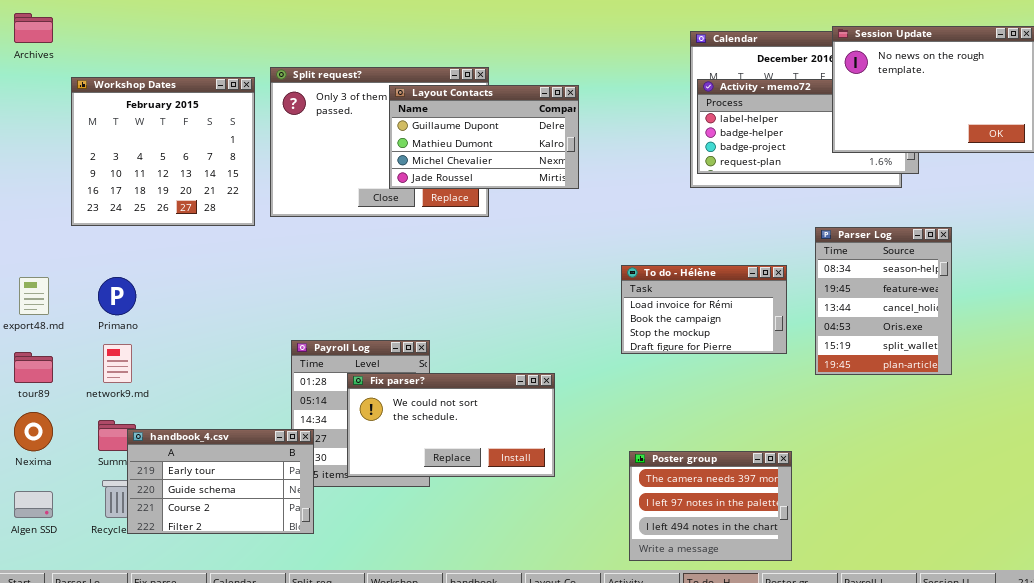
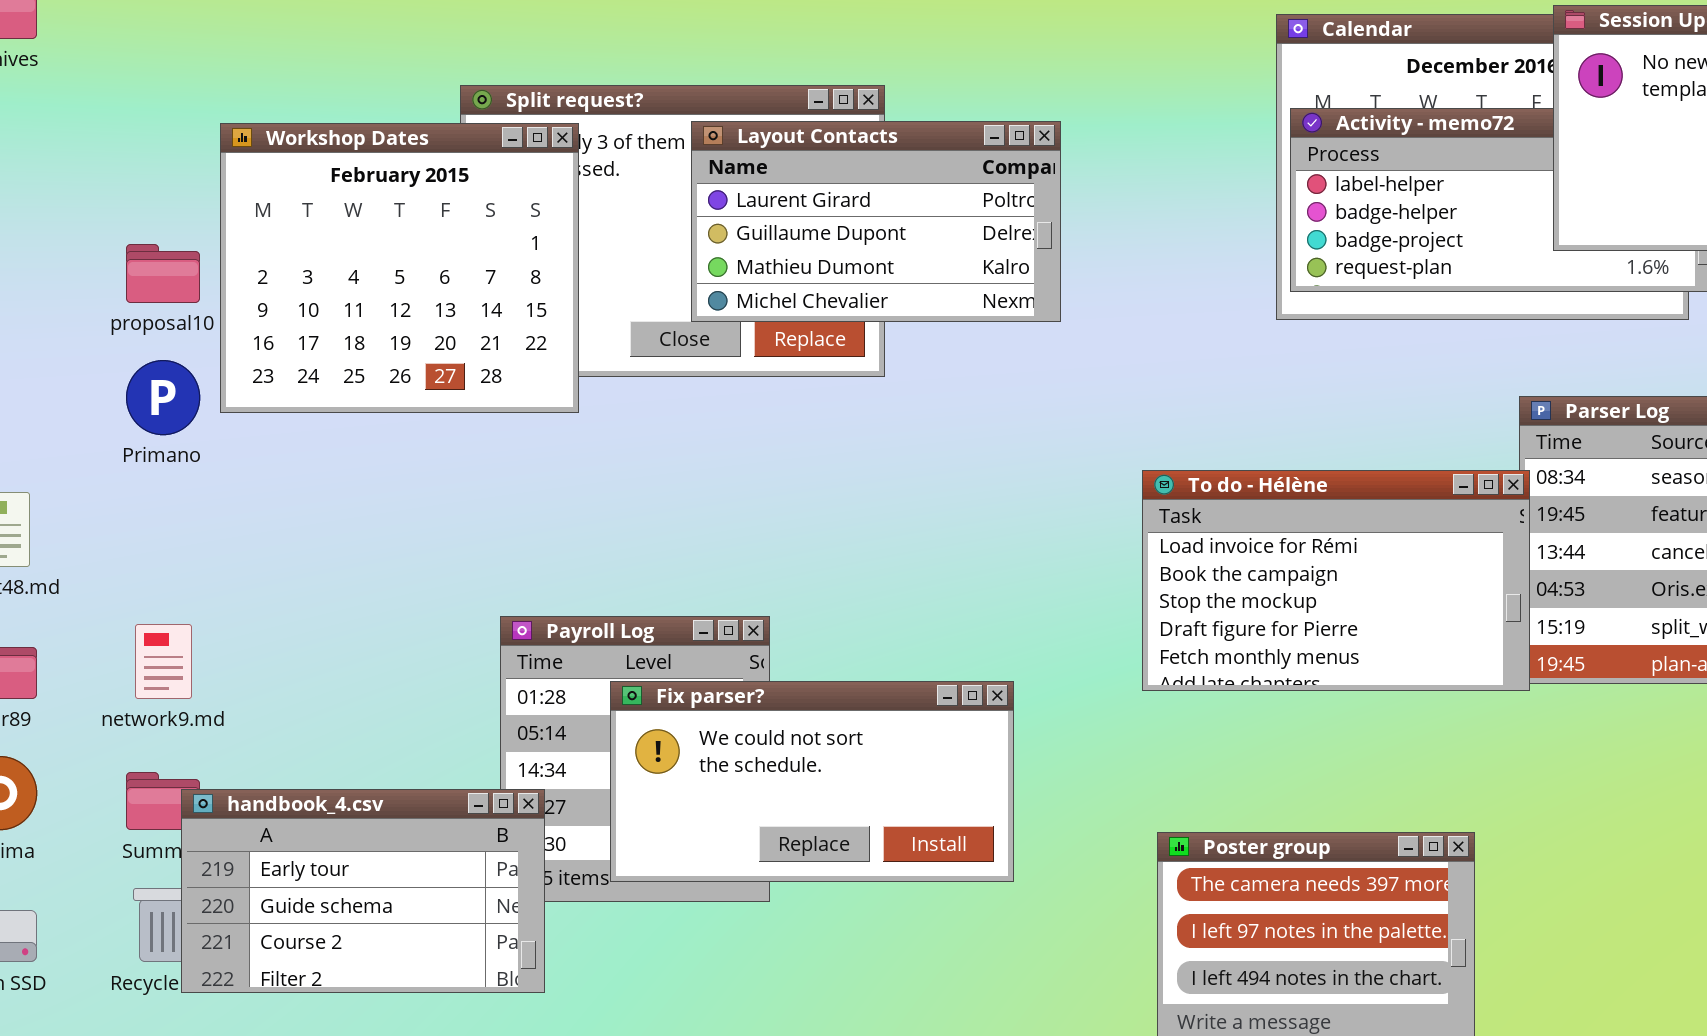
Workshop Dates: [71,77,255,226] -> [220,123,579,413], moved
Layout Contacts: [389,85,579,189] -> [691,121,1061,322], scrolled up 1 row
To do - Hélène: [621,265,787,354] -> [1142,470,1530,691], resized
Primano: [98,277,136,315] -> [126,360,200,435], moved

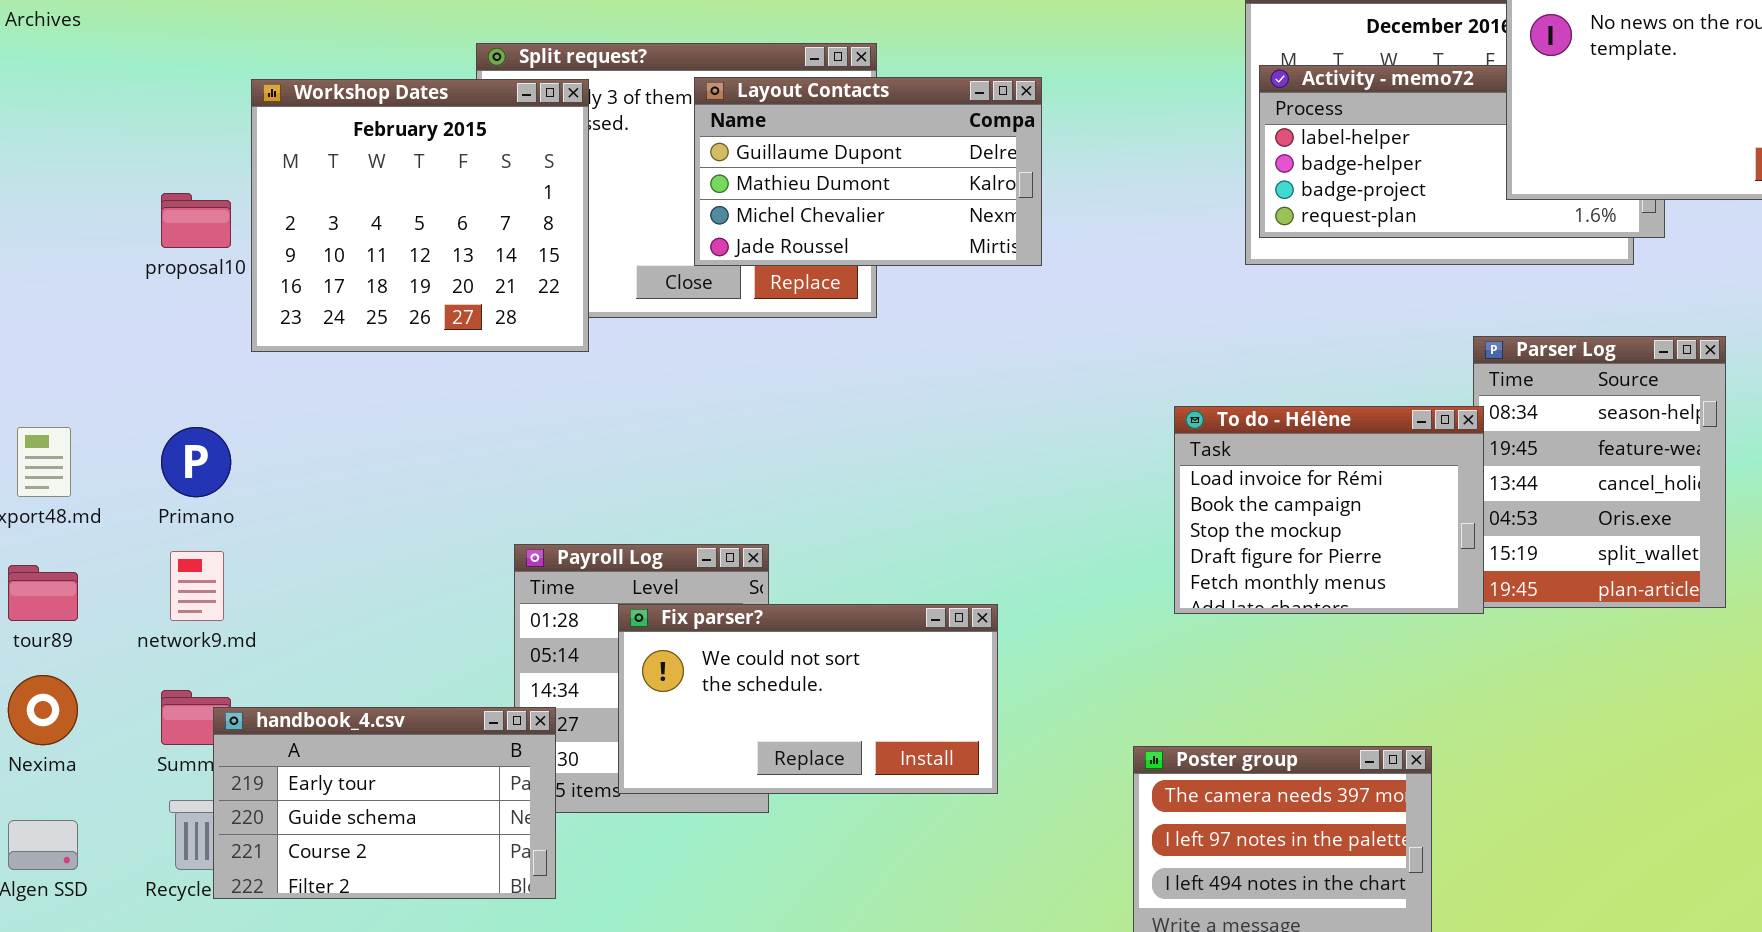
Layout Contacts: [691,121,1061,322] -> [694,77,1042,266], scrolled down 1 row
Primano: [126,360,200,435] -> [161,427,231,497], moved
To do - Hélène: [1142,470,1530,691] -> [1174,406,1484,614], resized

